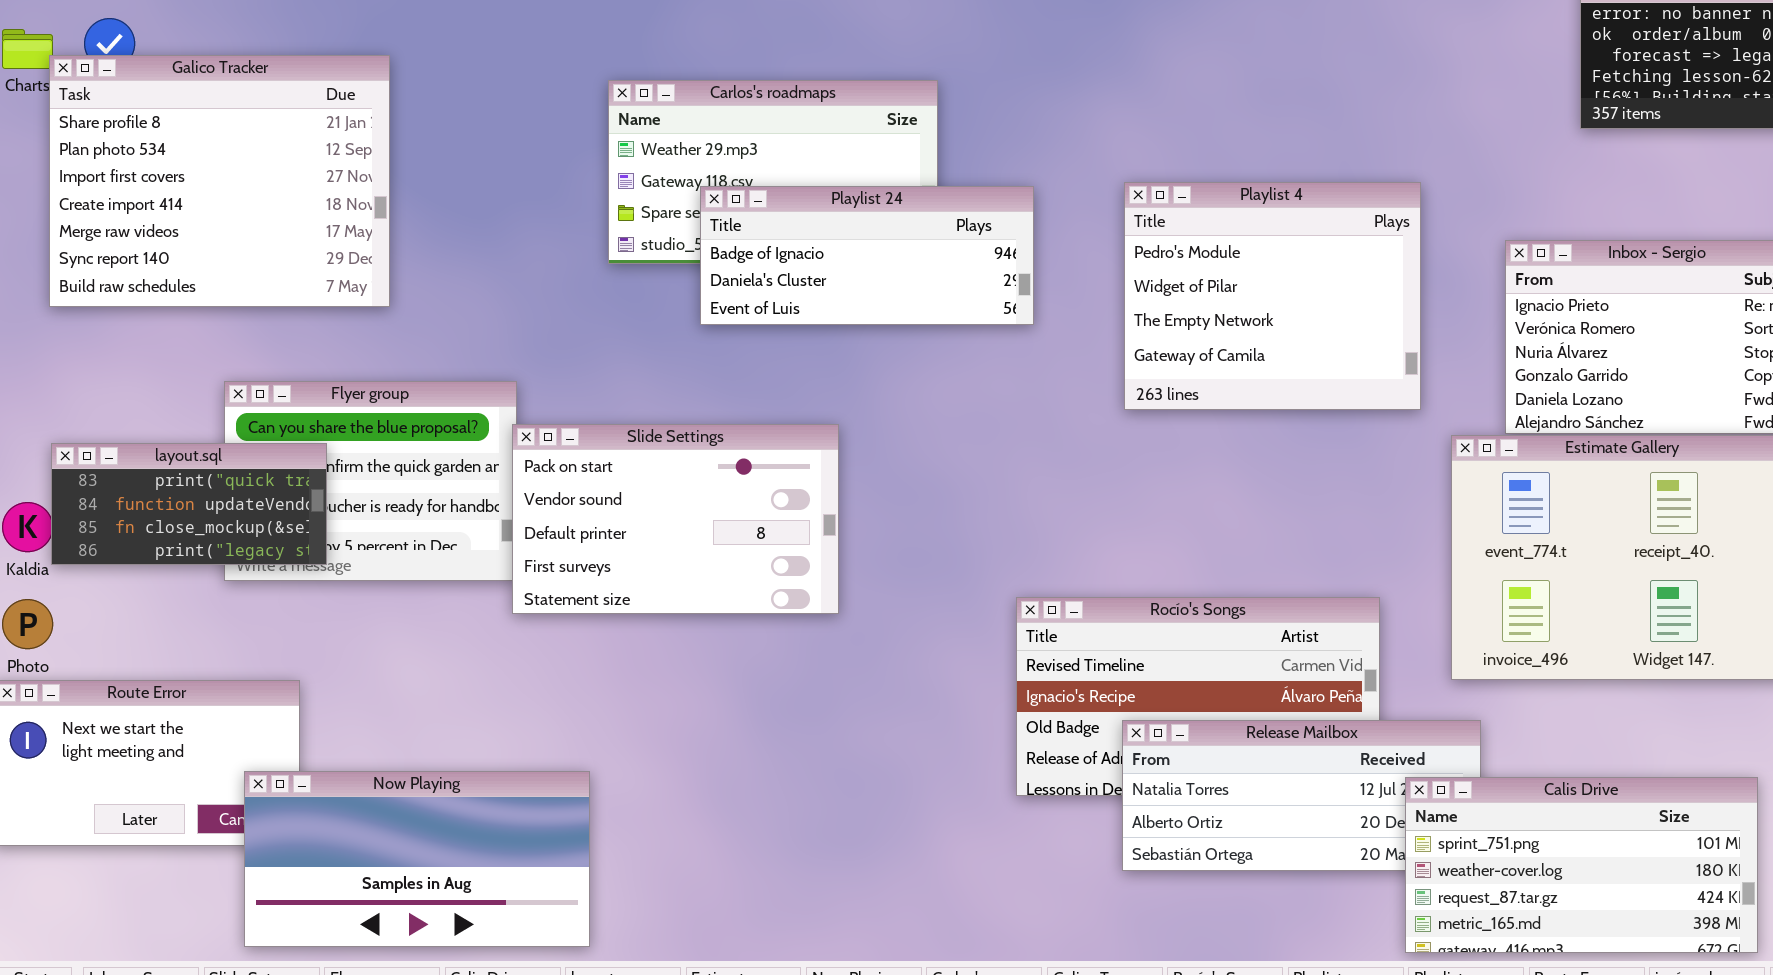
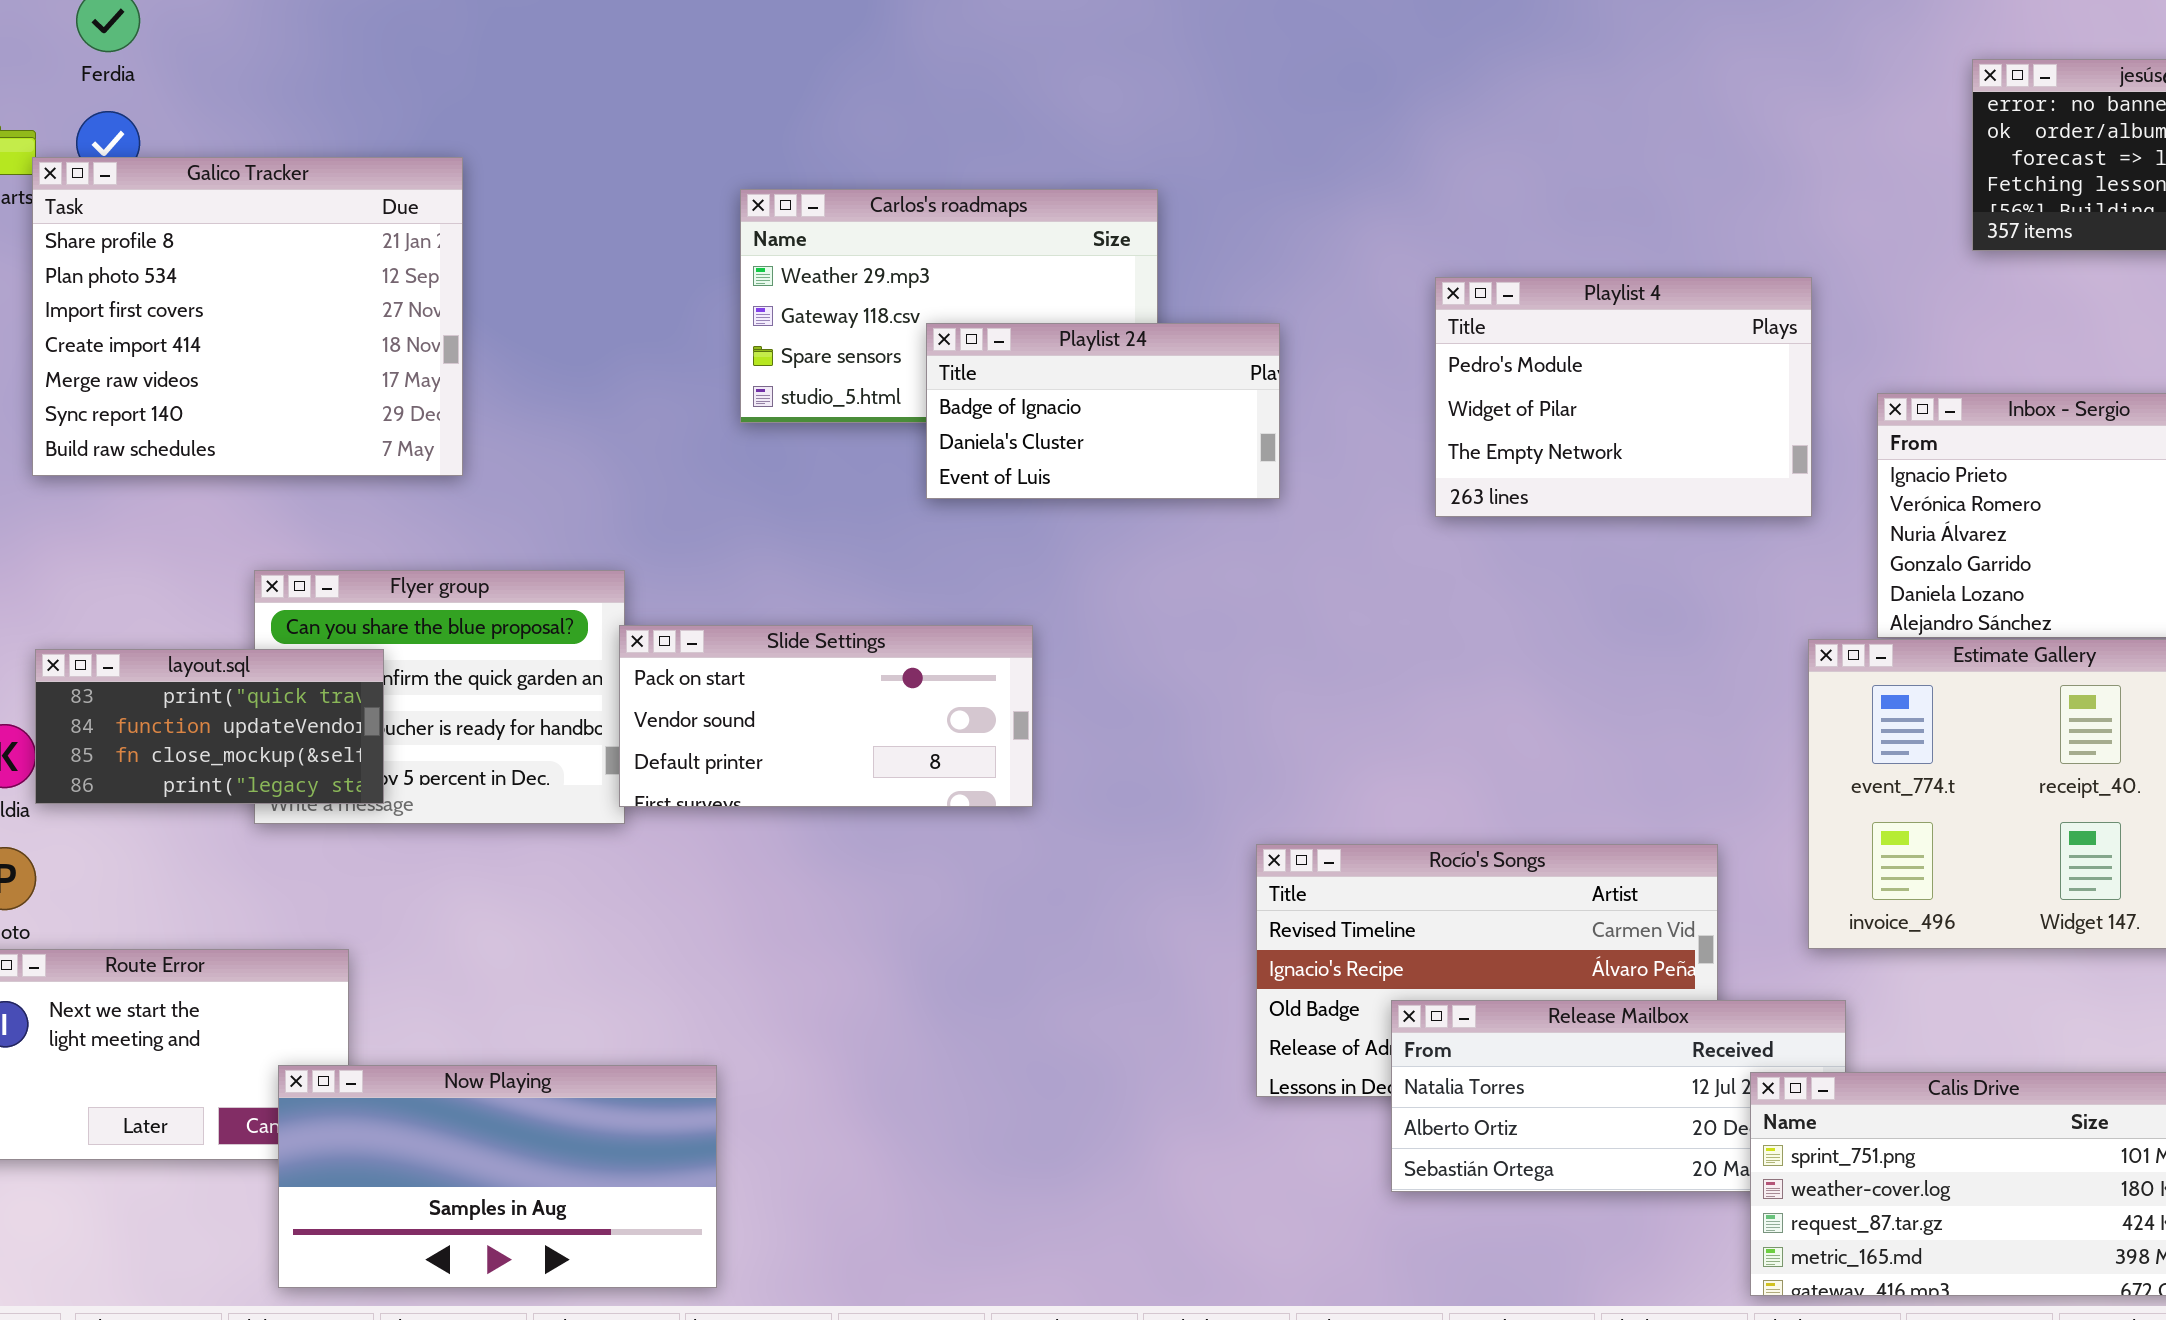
Playlist 4: [1124,182,1421,410] -> [1435,277,1812,517], moved, resized
Playlist 24: [700,186,1034,325] -> [926,323,1280,499], resized
Slide Settings: [512,424,839,614] -> [619,625,1033,807], resized

